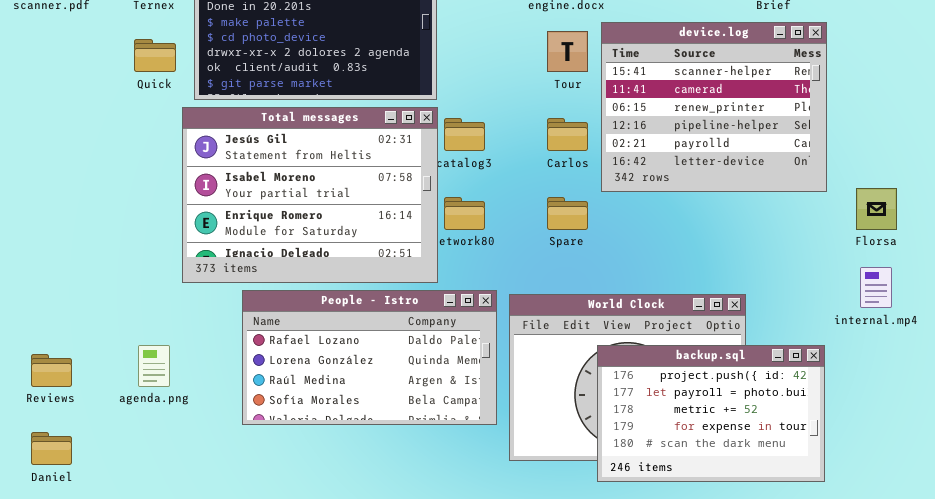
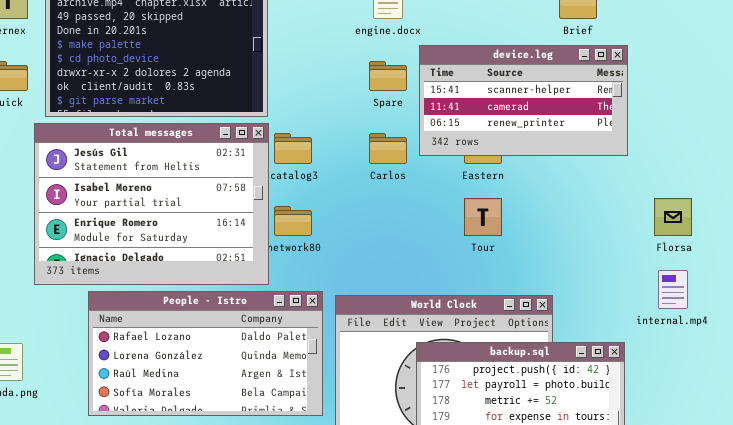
device.log: [601,22,827,192] -> [419,45,628,156], resized
Tour: [547,31,588,72] -> [464,198,502,236], moved
Spare: [547,197,588,230] -> [369,61,407,91], moved

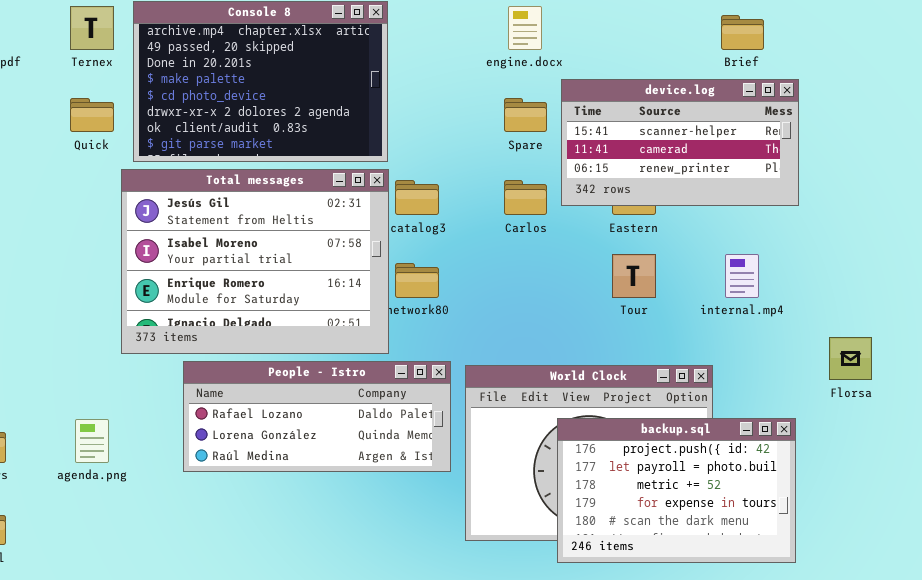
Florsa: [654,198,692,236] -> [829,337,872,380], moved
internal.mp4: [658,270,688,309] -> [725,254,759,298], moved
People - Istro: [88,291,323,416] -> [183,361,451,472], resized

